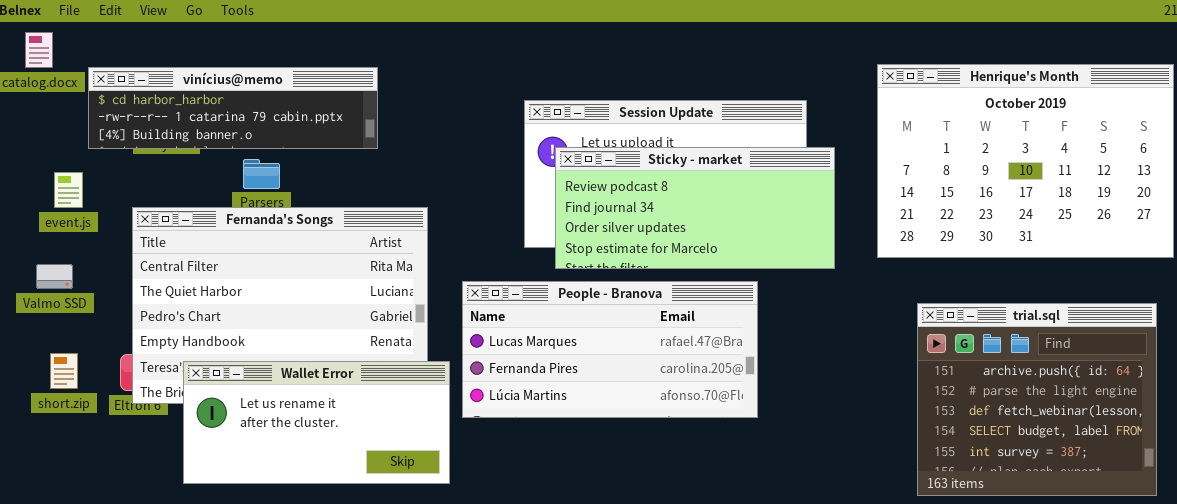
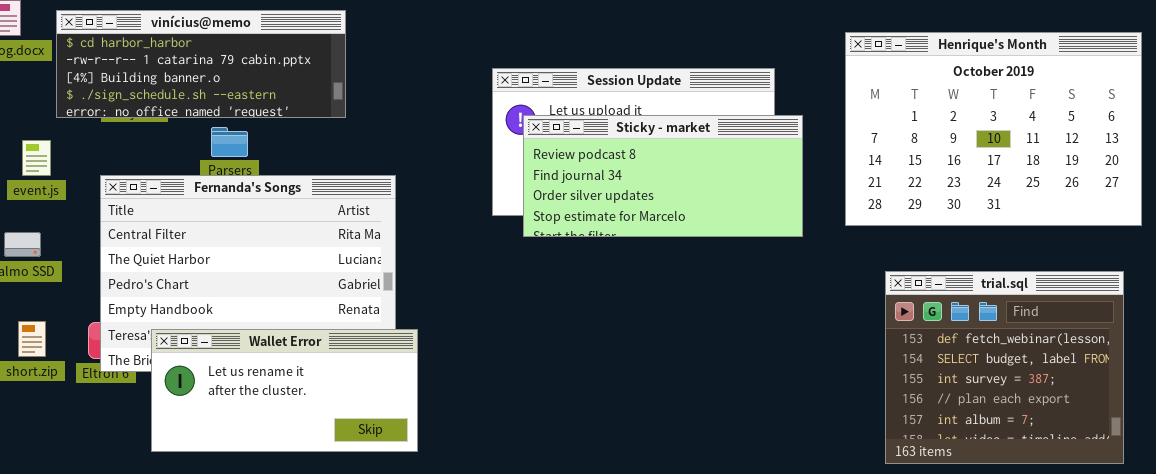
vinícius@memo: [88,67,378,149] -> [56,10,346,118], resized
People - Branova: [462,281,758,418] -> none, closed
trial.sql: [917,303,1157,496] -> [885,271,1124,464], scrolled down 2 rows

